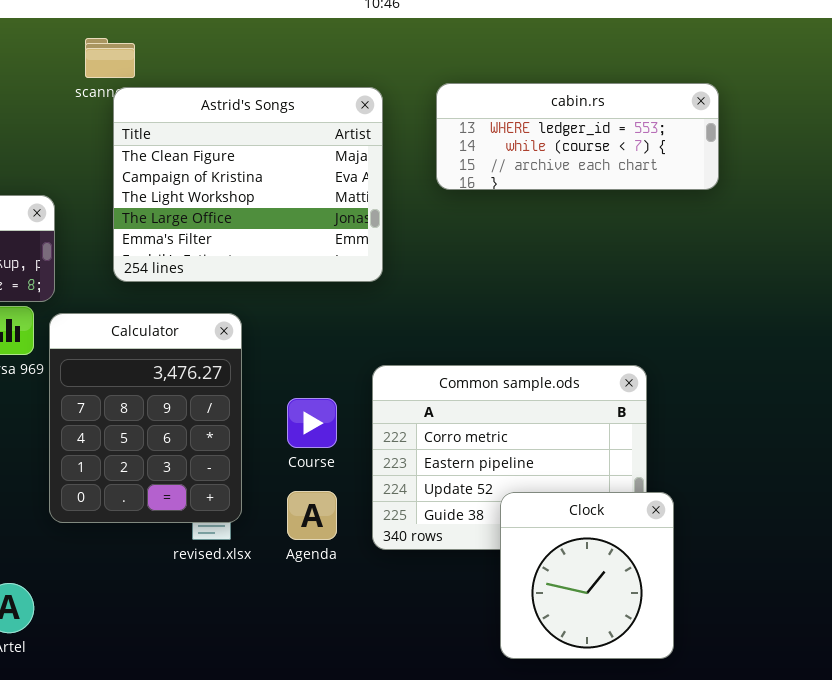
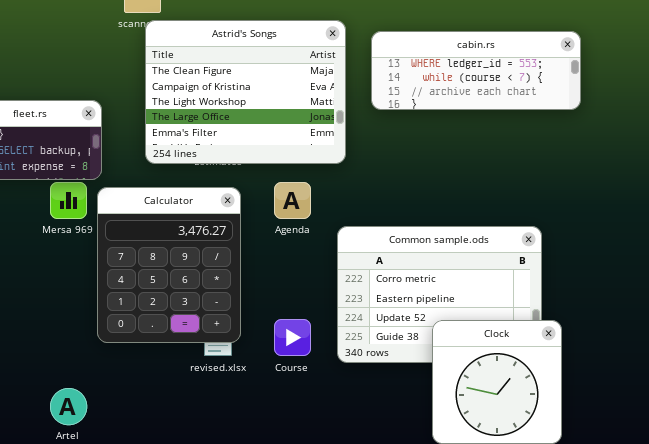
cabin.rs: [436,83,719,190] -> [371,31,581,110], moved
Course: [287,398,337,448] -> [274,319,311,356], moved
Agenda: [287,491,337,540] -> [274,182,311,219], moved

